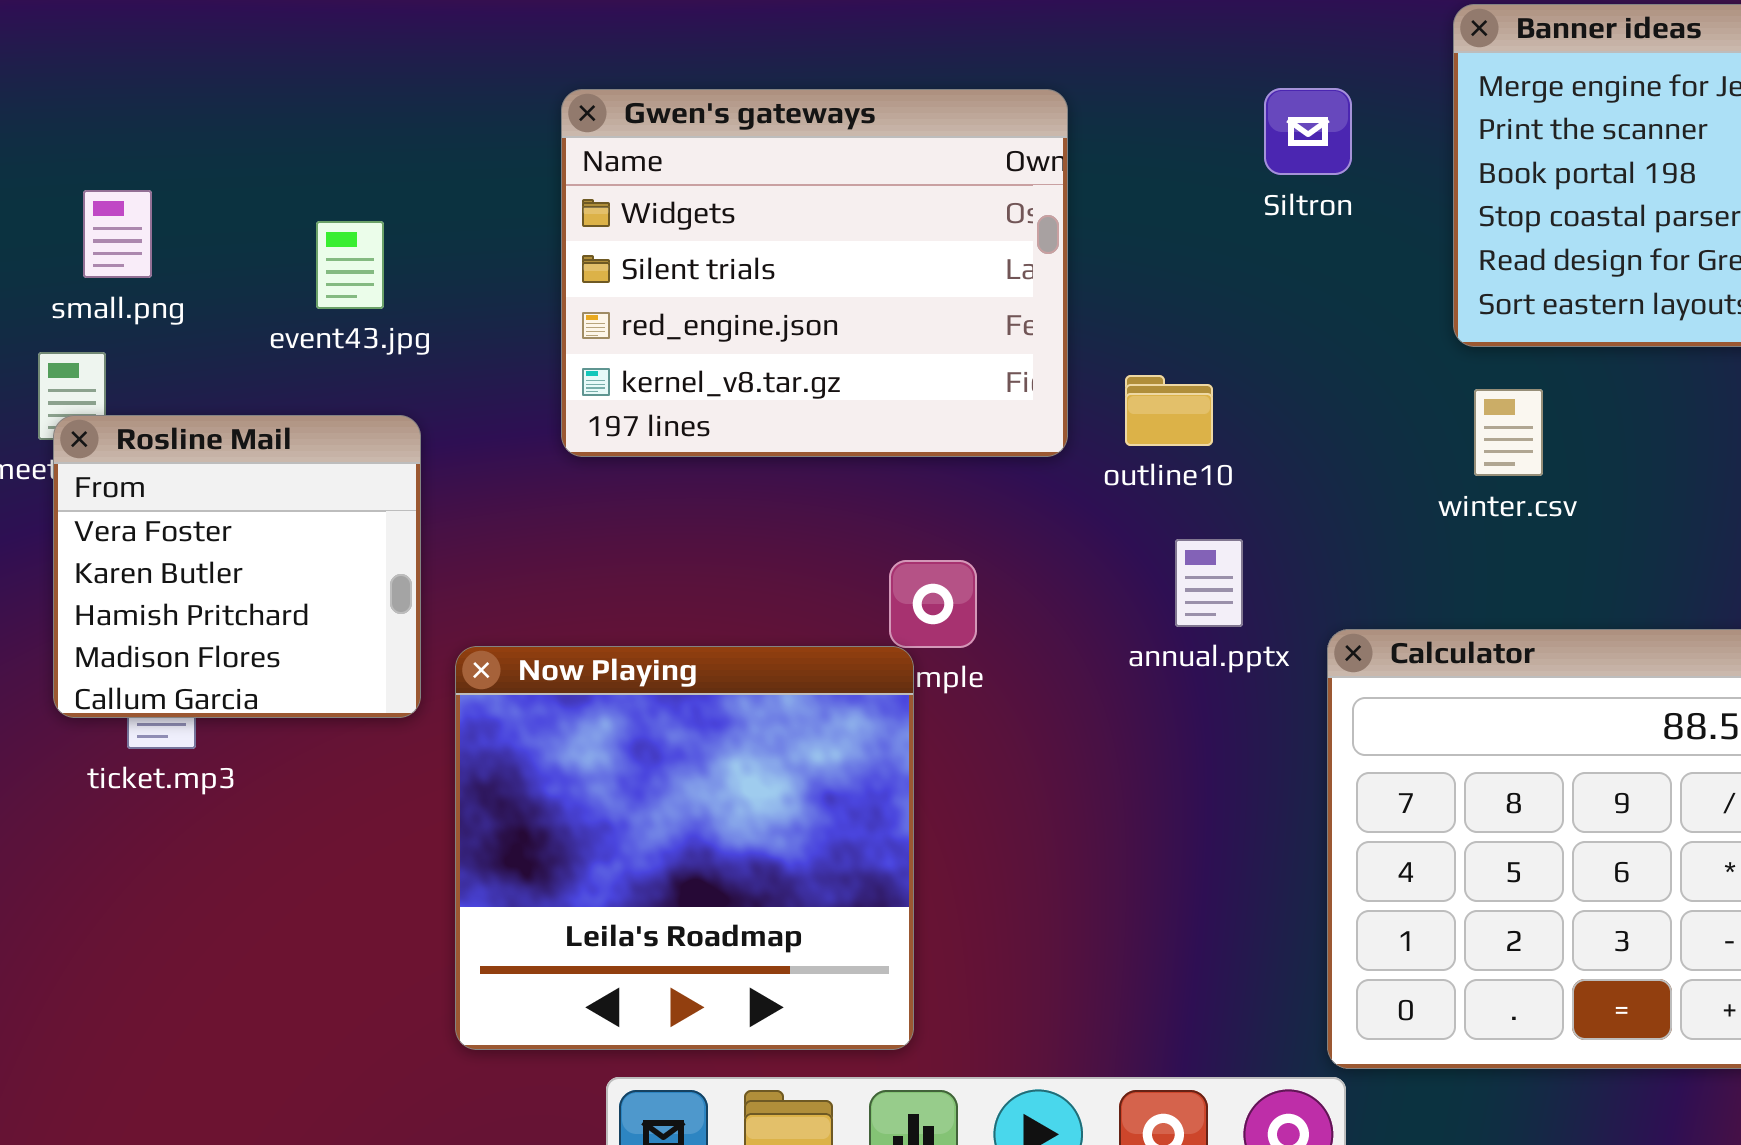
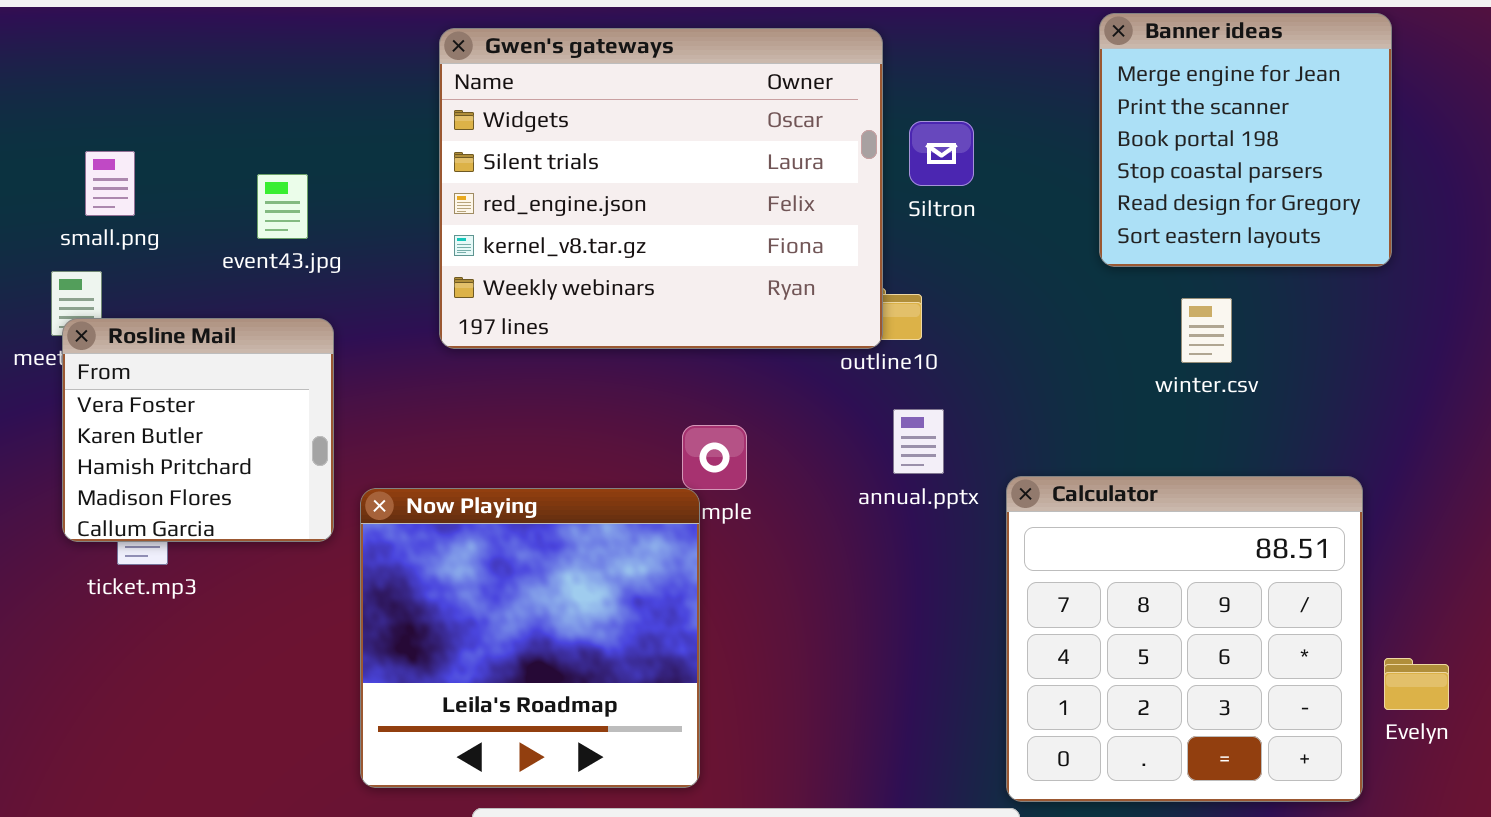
Siltron: [1264,88,1352,175] -> [909,121,974,186], moved
Gwen's gateways: [561,89,1068,457] -> [439,28,883,349], resized
winter.csv: [1474,389,1543,476] -> [1181,298,1232,363], moved

